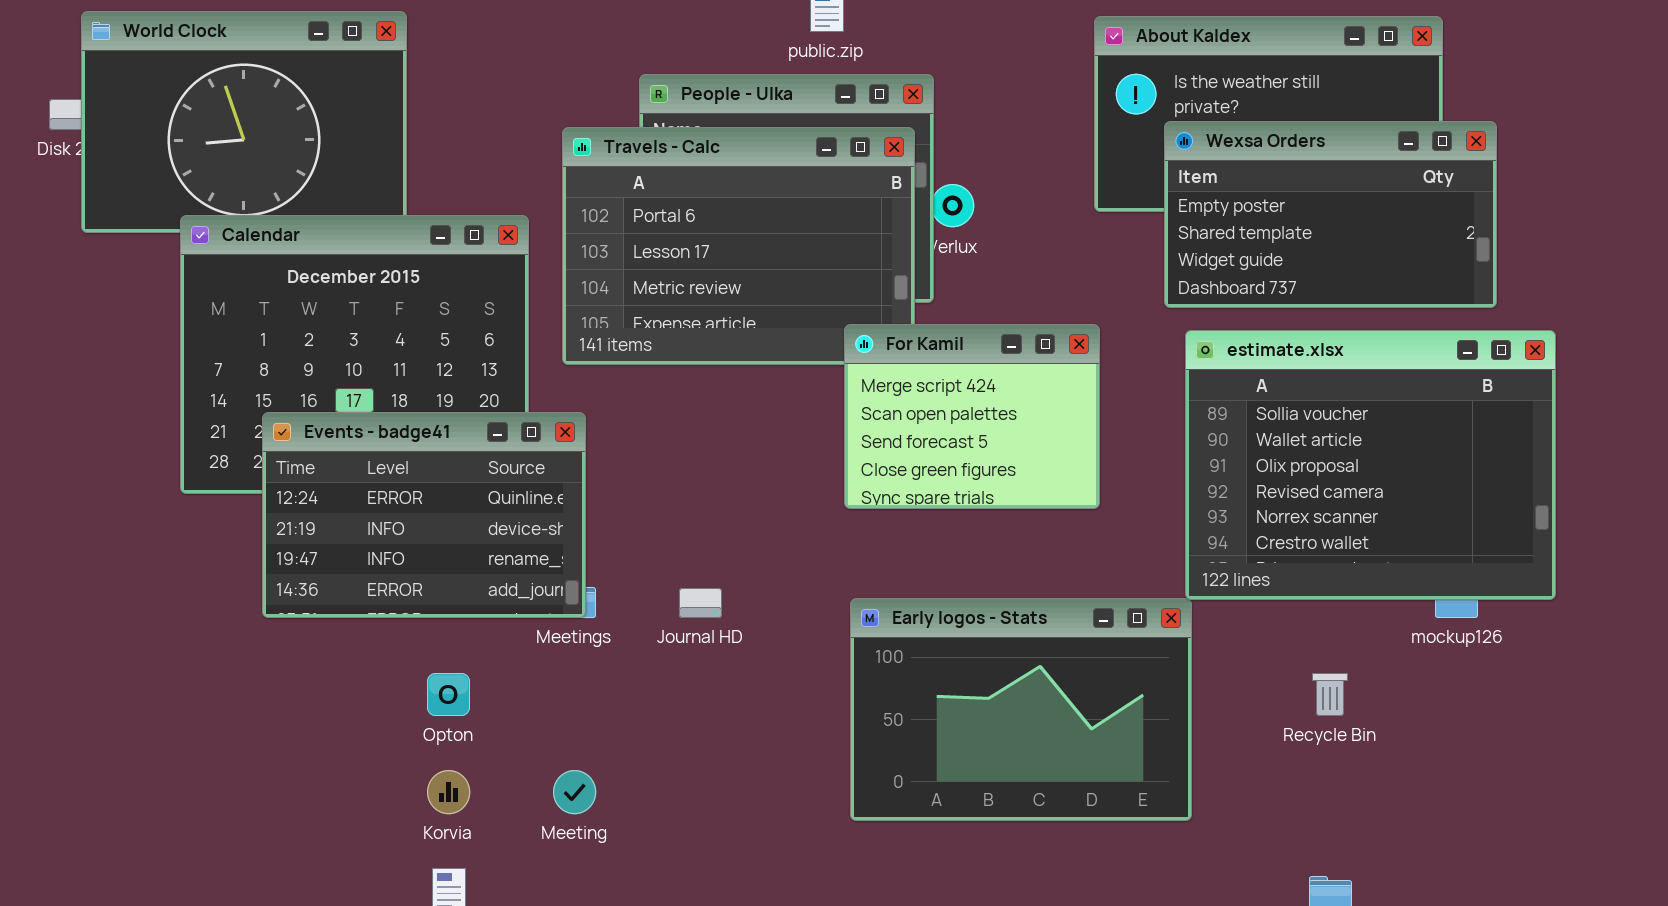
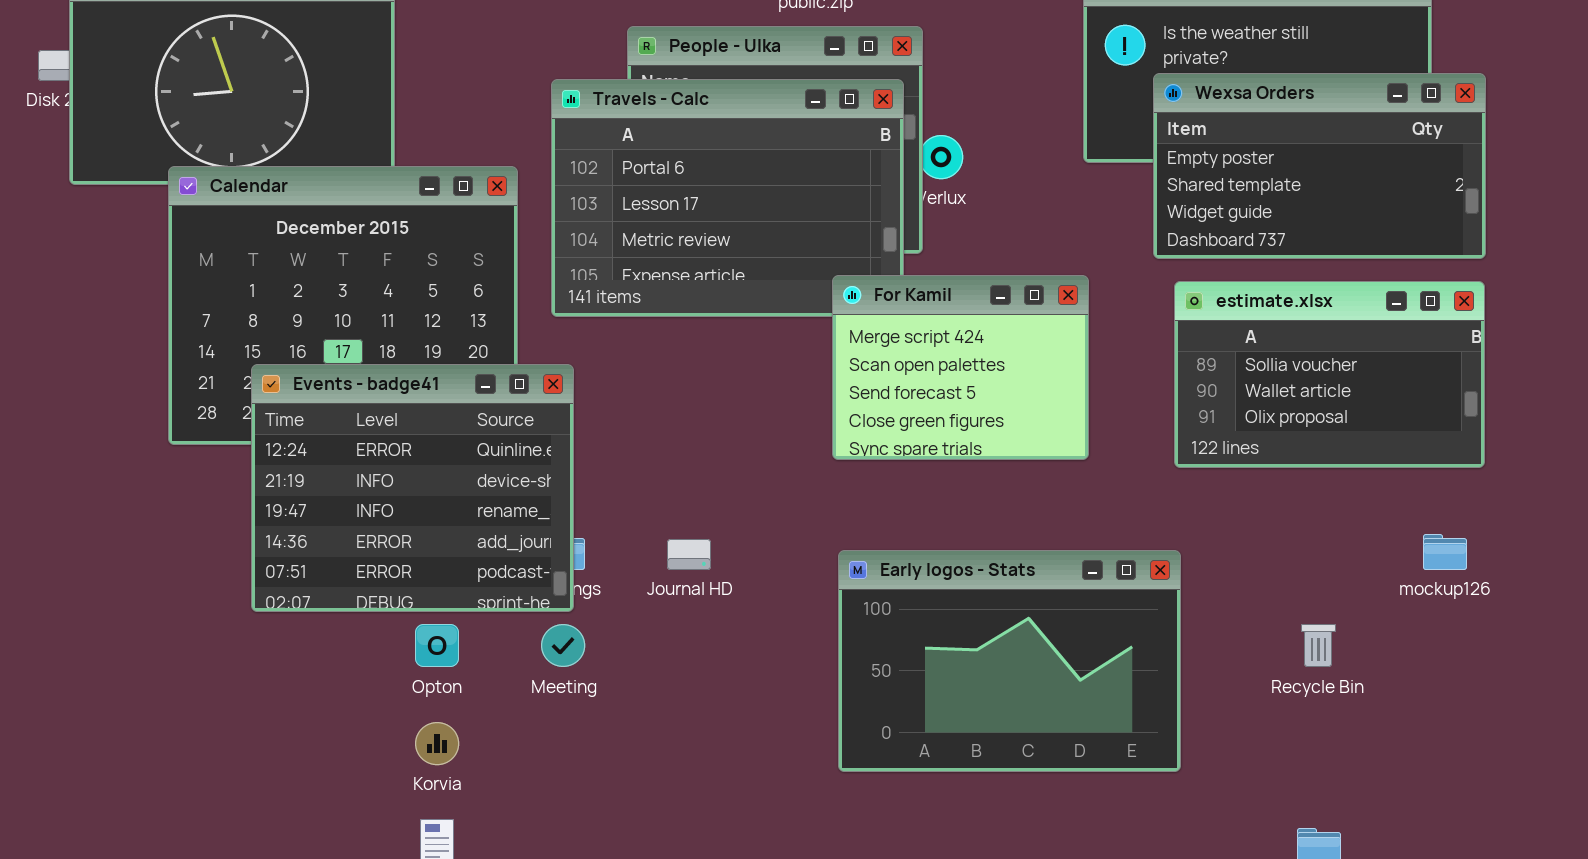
estimate.xlsx: [1185,330,1556,600] -> [1174,281,1485,468], resized
Events - badge41: [262,412,586,618] -> [251,364,574,612], resized
Meeting: [553,770,596,814] -> [541,624,585,667], moved

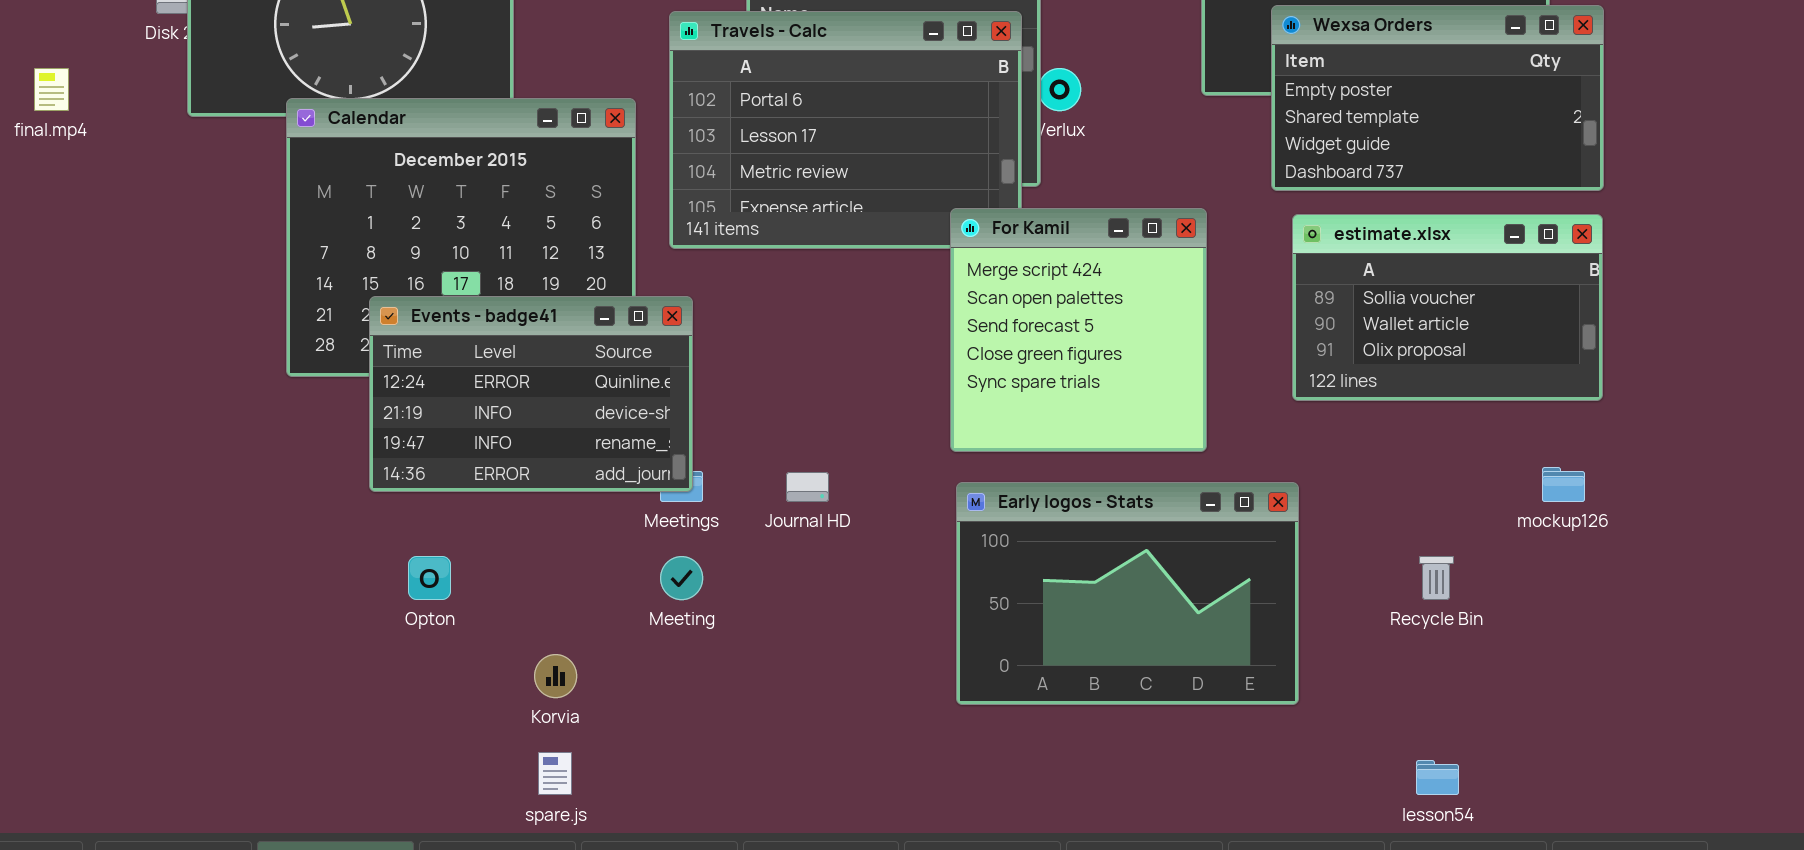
For Kamil: [832,275,1089,460] -> [950,208,1207,452], resized
Events - badge41: [251,364,574,612] -> [369,296,693,492], resized
Opton: [415,624,459,667] -> [408,556,451,600], moved

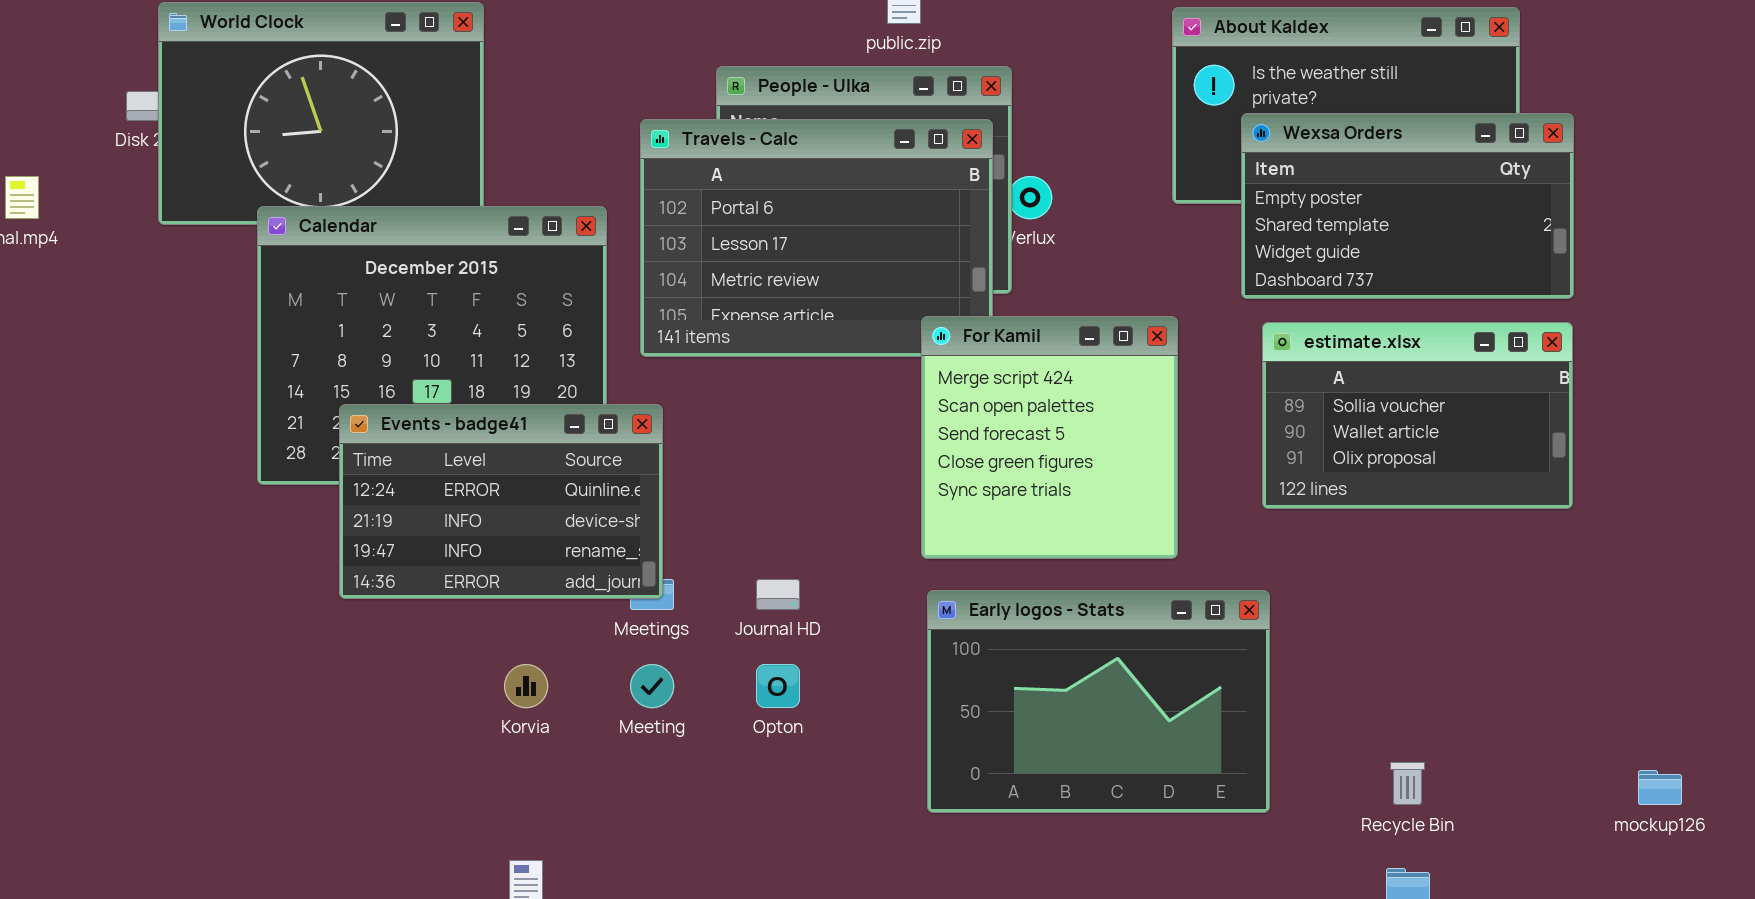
mockup126: [1542,467,1585,502] -> [1638,770,1682,805], moved
Opton: [408,556,451,600] -> [756,664,800,708], moved
Recycle Bin: [1419,556,1454,600] -> [1390,762,1425,805], moved
Korvia: [534,654,577,698] -> [504,664,548,708], moved

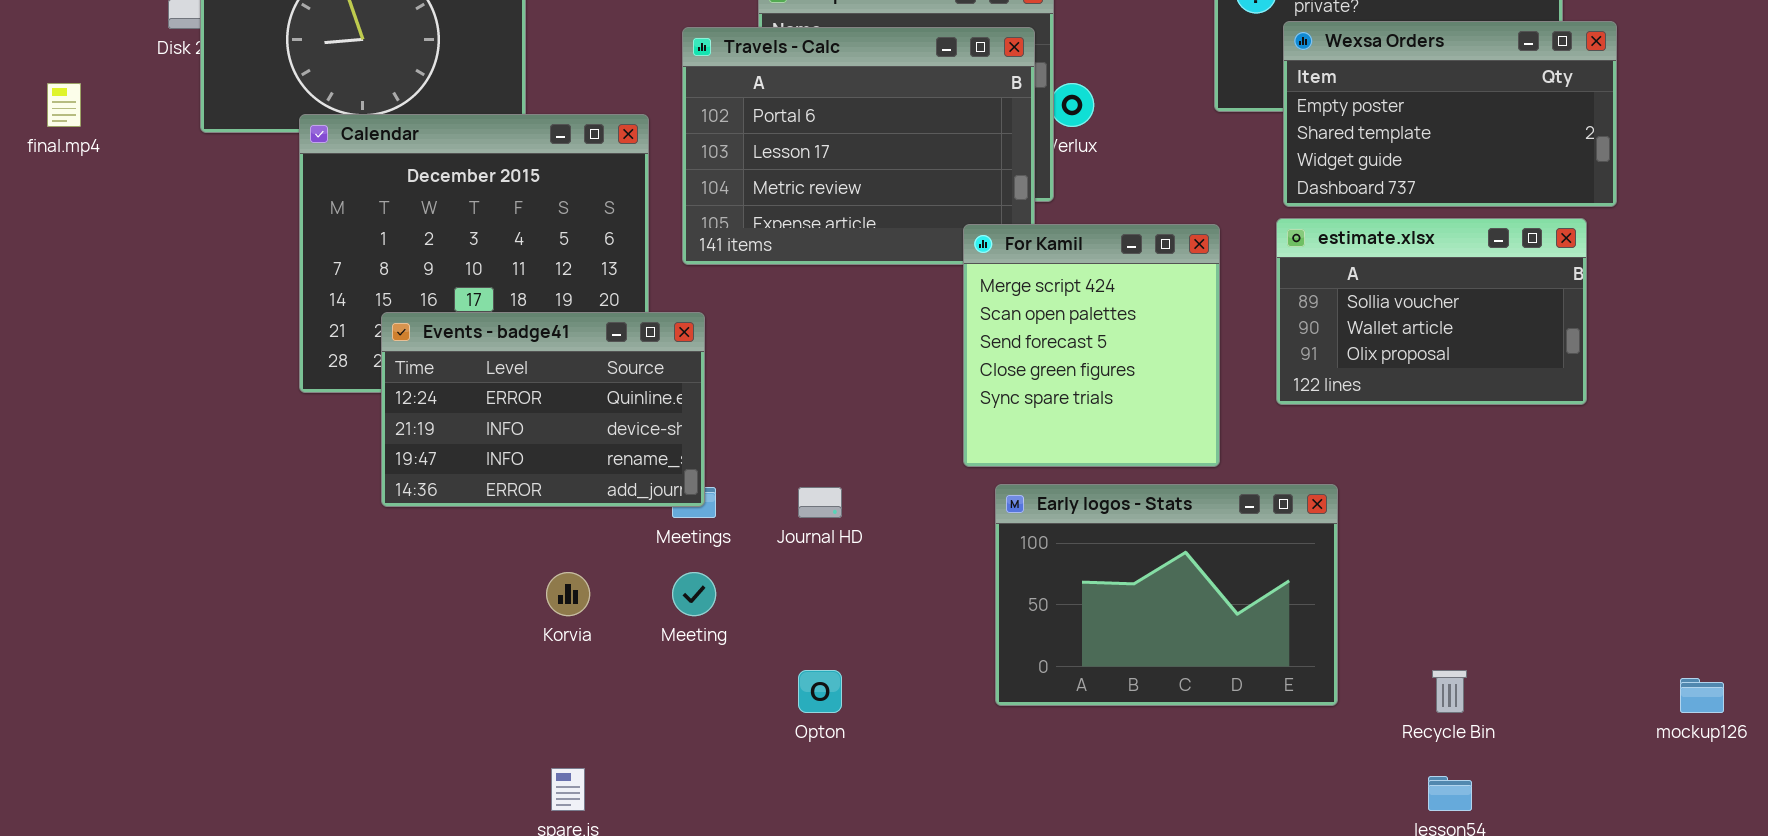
estimate.xlsx: [1262,322,1573,509] -> [1276,218,1587,405], moved
Early logos - Stats: [927,590,1270,813] -> [995,484,1338,706], moved
Opton: [756,664,800,708] -> [798,670,842,713], moved

